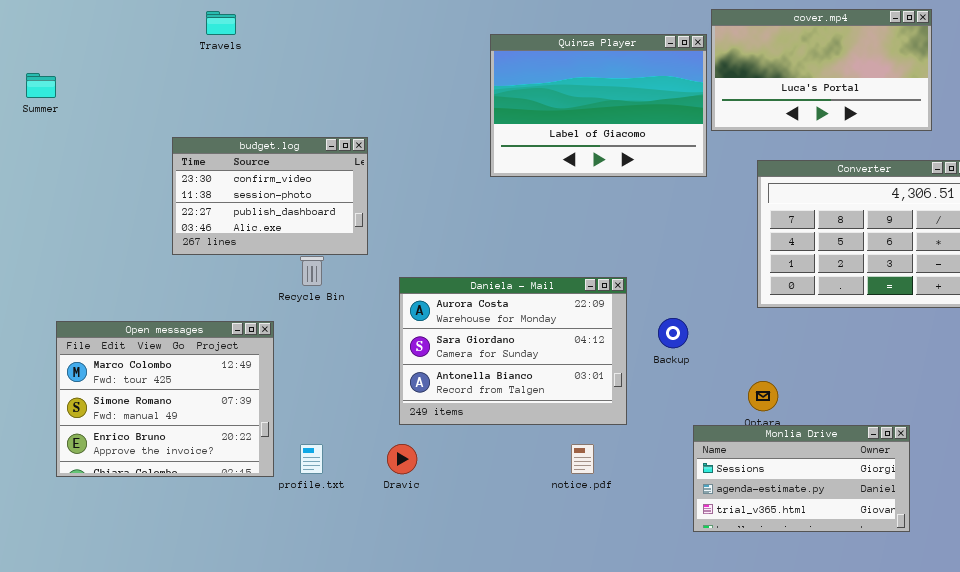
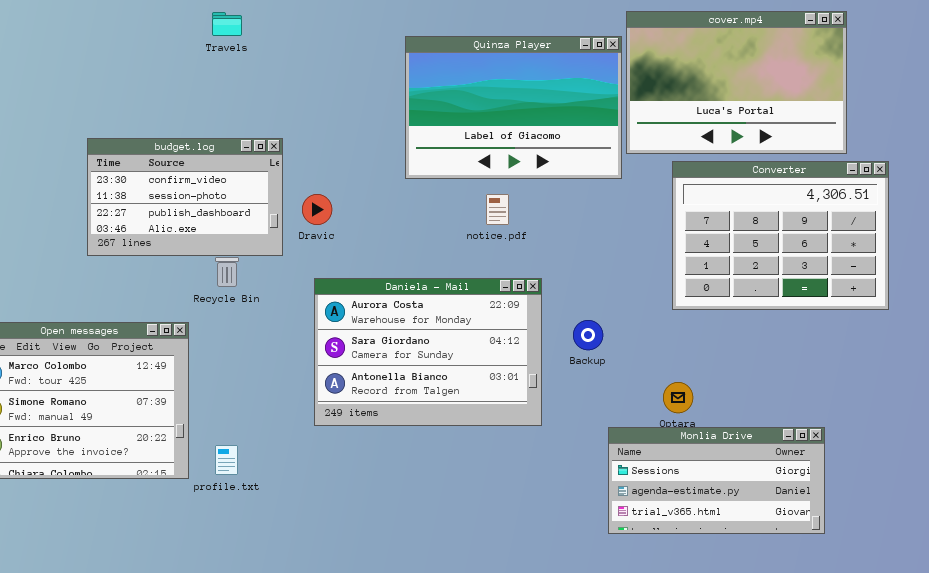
cover.mp4: [711,9,932,131] -> [626,11,847,154], resized
Travels: [206,11,236,35] -> [212,12,242,36], moved
Dravic: [387,444,417,474] -> [302,194,332,225], moved
notice.pdf: [571,444,594,474] -> [486,194,509,225], moved

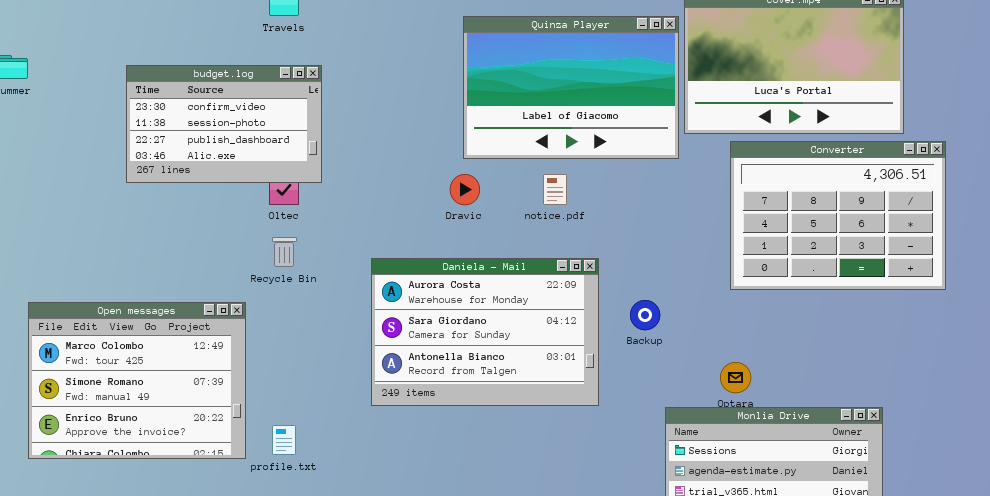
budget.log: [87,138,283,256] -> [126,65,322,183], moved
Dravic: [302,194,332,225] -> [450,174,480,205], moved

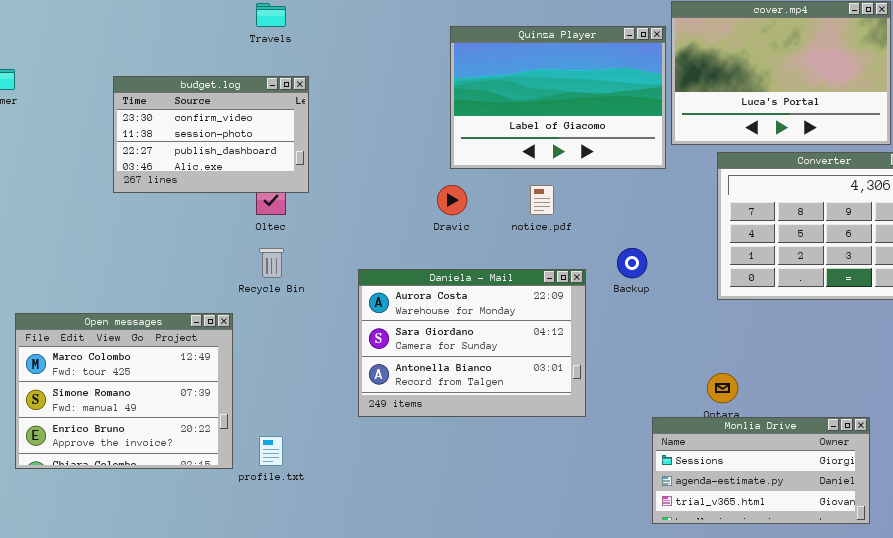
Backup: [630,300,660,330] -> [617,248,647,278], moved

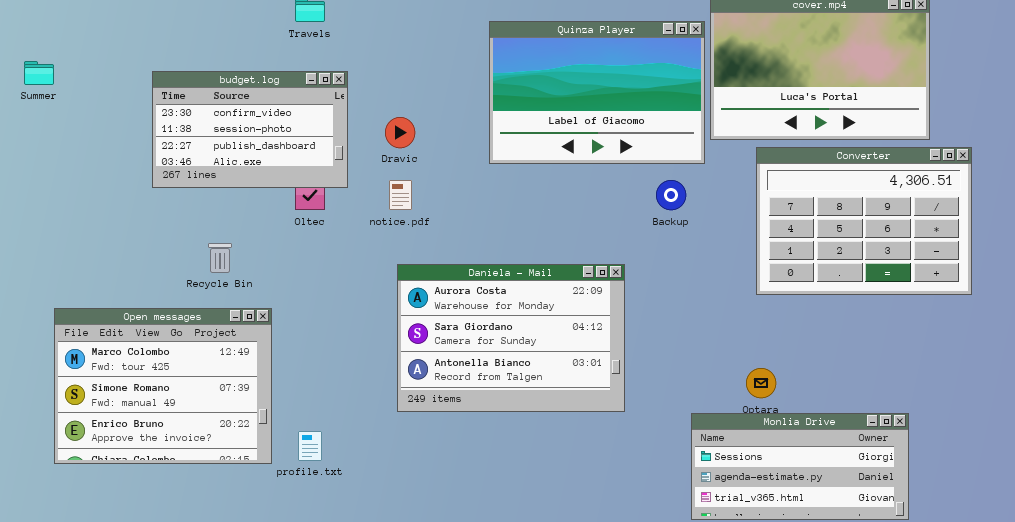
Dravic: [437,185,467,215] -> [385,117,415,148], moved
notice.pdf: [530,185,554,215] -> [389,180,412,210], moved
Recycle Bin: [259,248,284,278] -> [208,243,232,273], moved
Backup: [617,248,647,278] -> [656,180,686,210], moved

